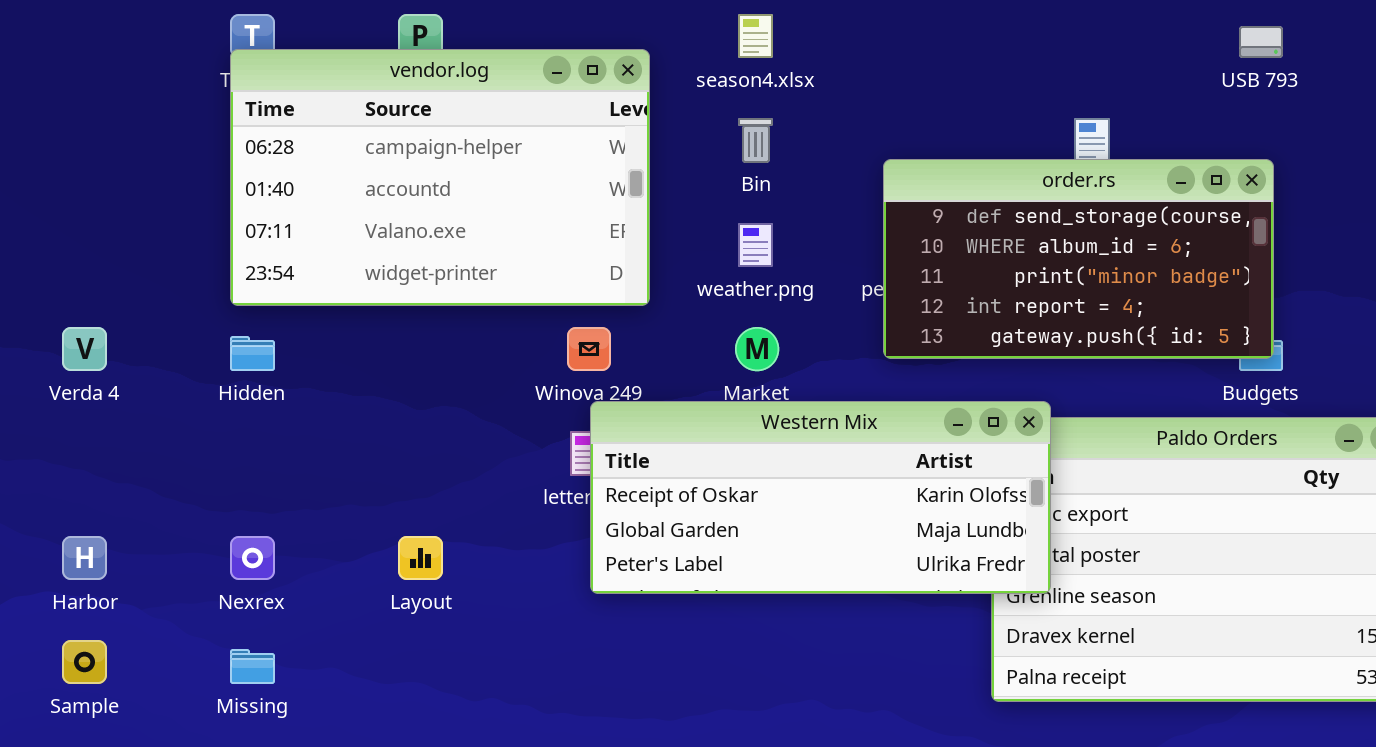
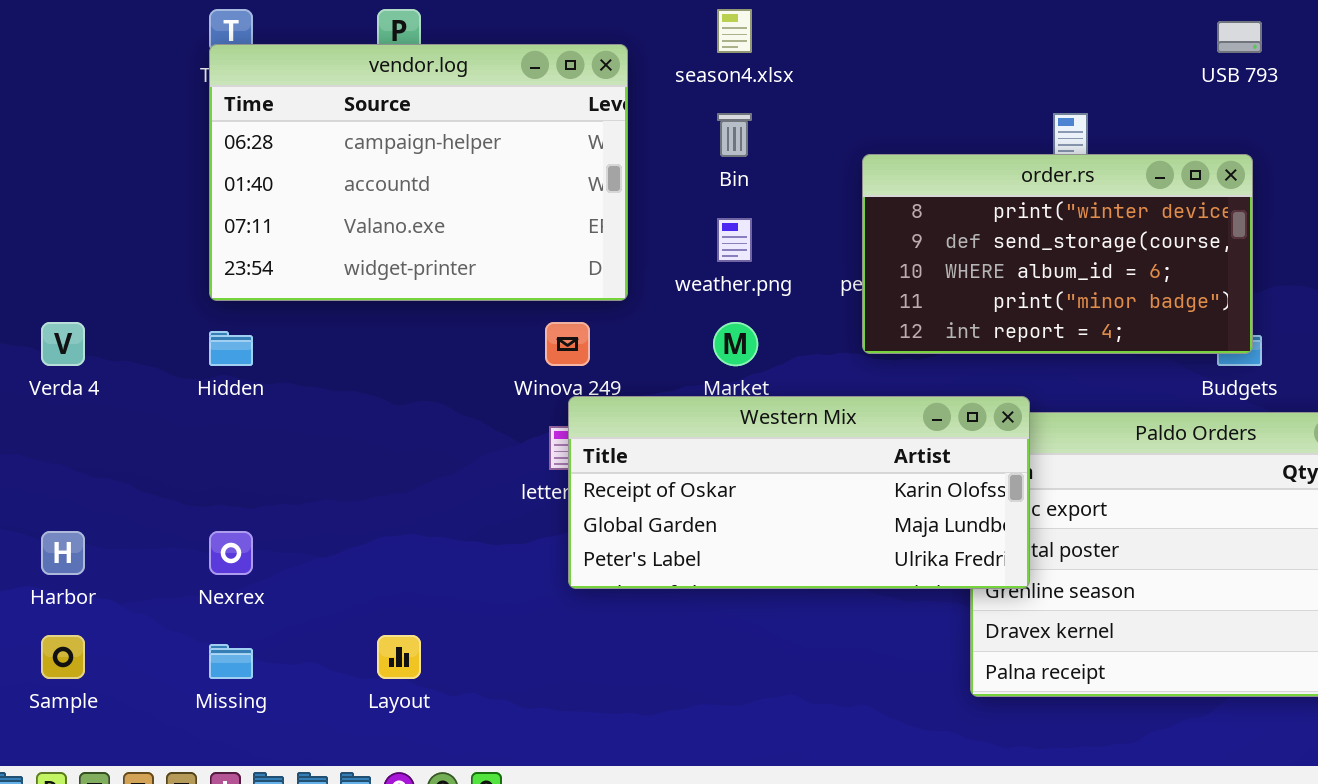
order.rs: [883,159,1274,359] -> [862,154,1253,354], scrolled up 1 row
Layout: [398,536,443,580] -> [377,635,421,679], moved

